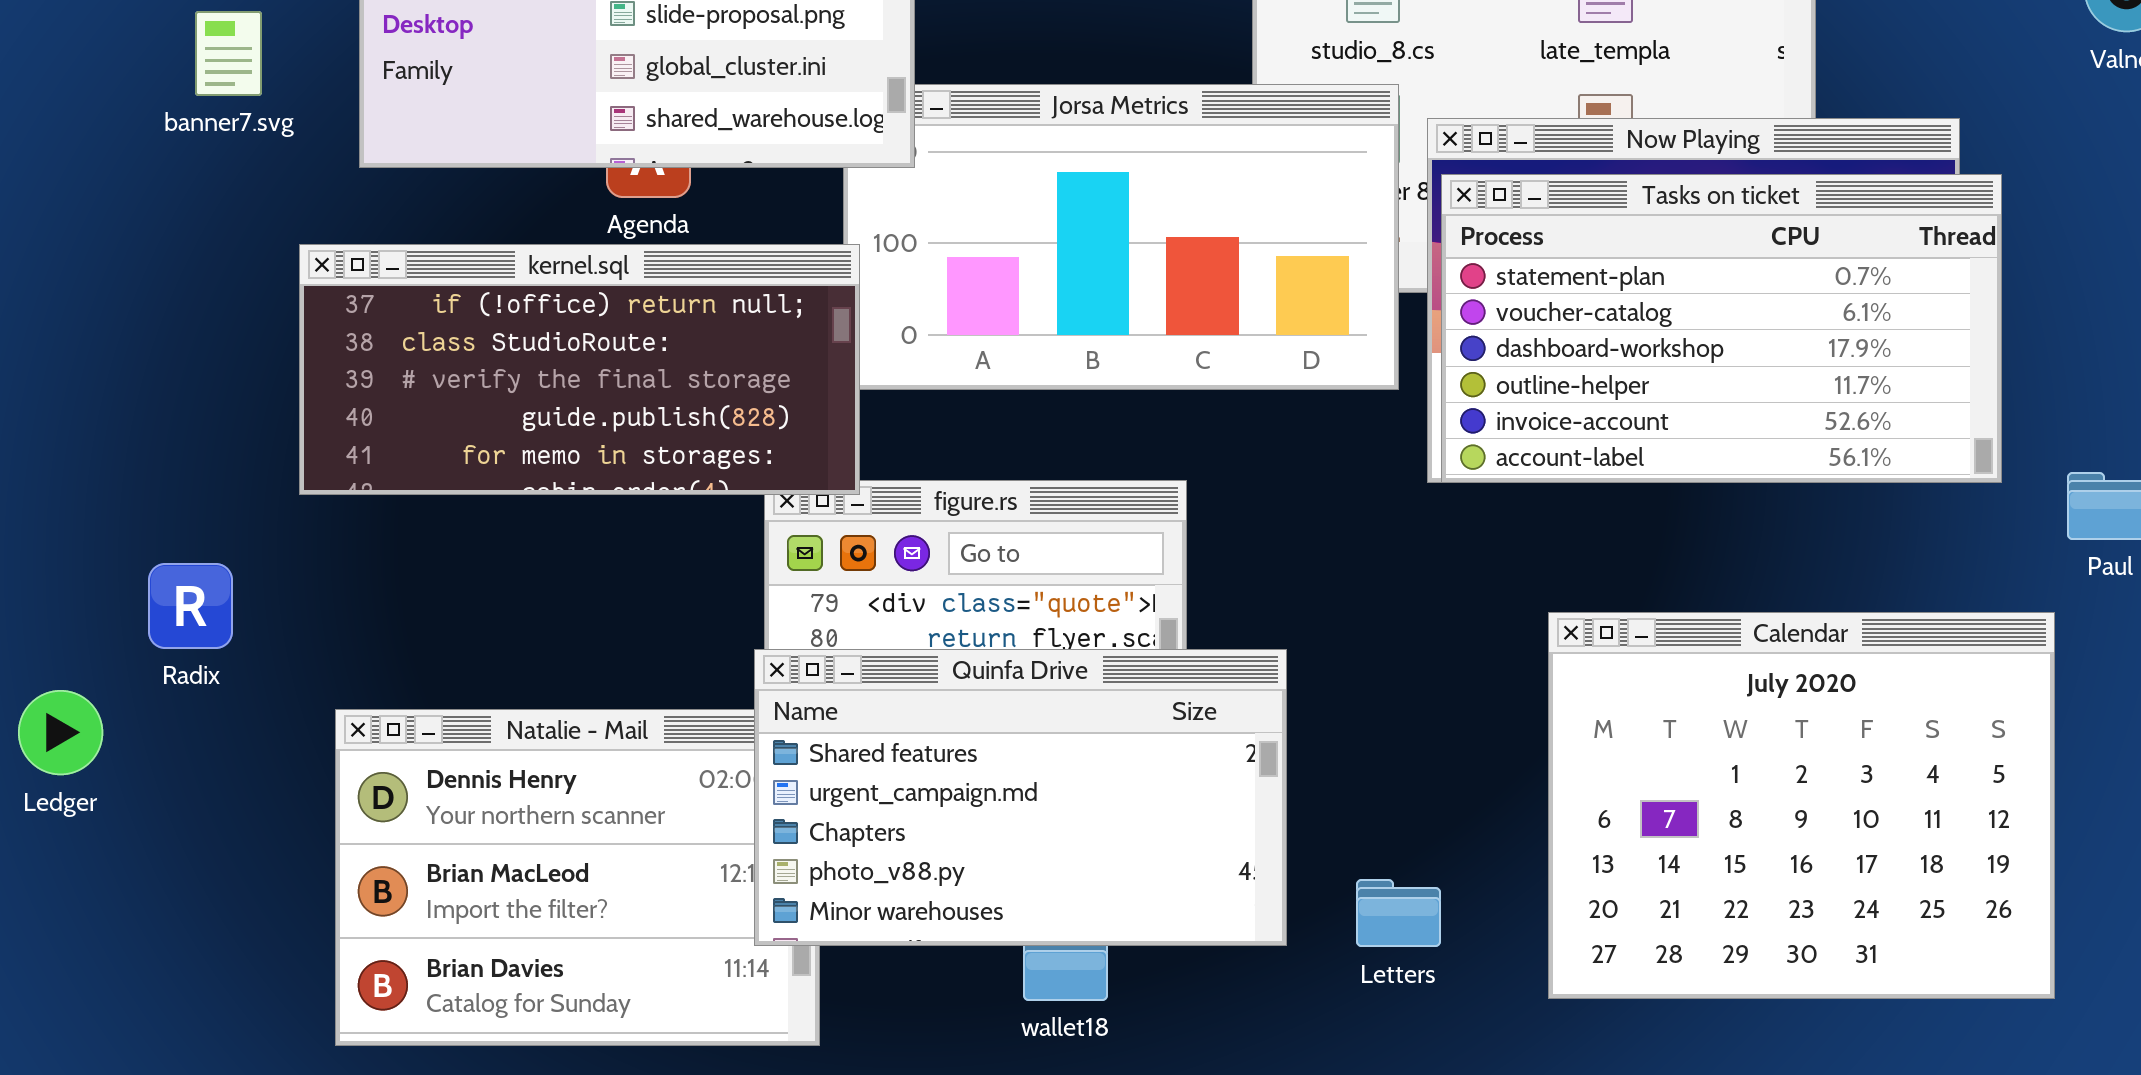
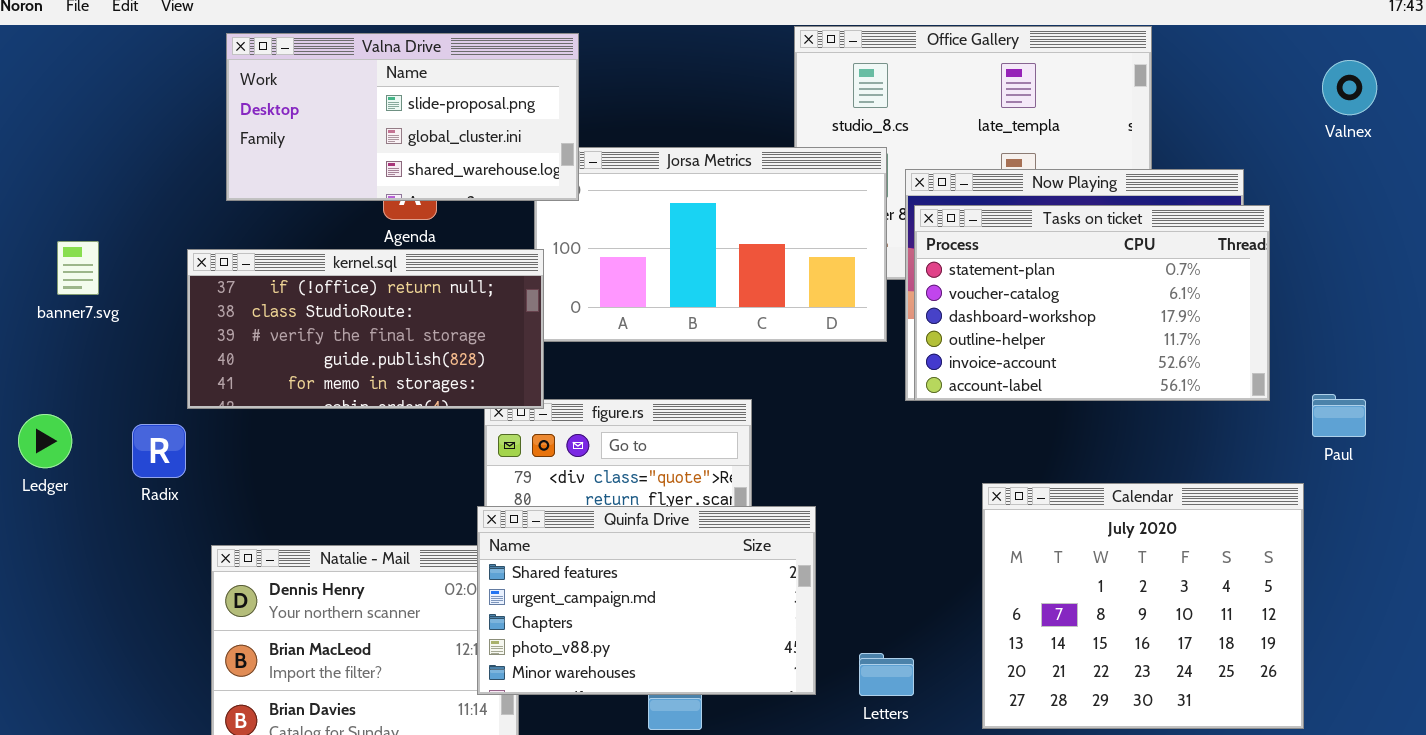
banner7.svg: [195,11,262,96] -> [57,241,99,295], moved
Radix: [148,563,233,649] -> [132,424,186,478], moved
Ledger: [18,690,103,775] -> [18,414,72,468], moved

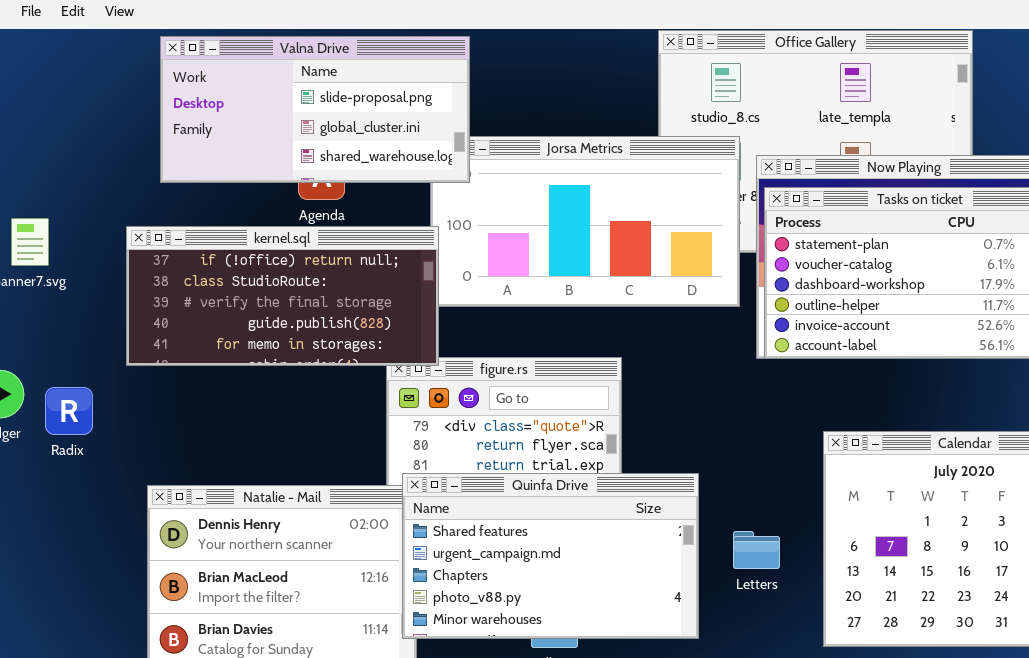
Radix: [132,424,186,478] -> [45,387,93,435], moved
Quinfa Drive: [477,506,816,695] -> [402,473,699,639], moved
Letters: [859,653,914,696] -> [733,531,780,569], moved

